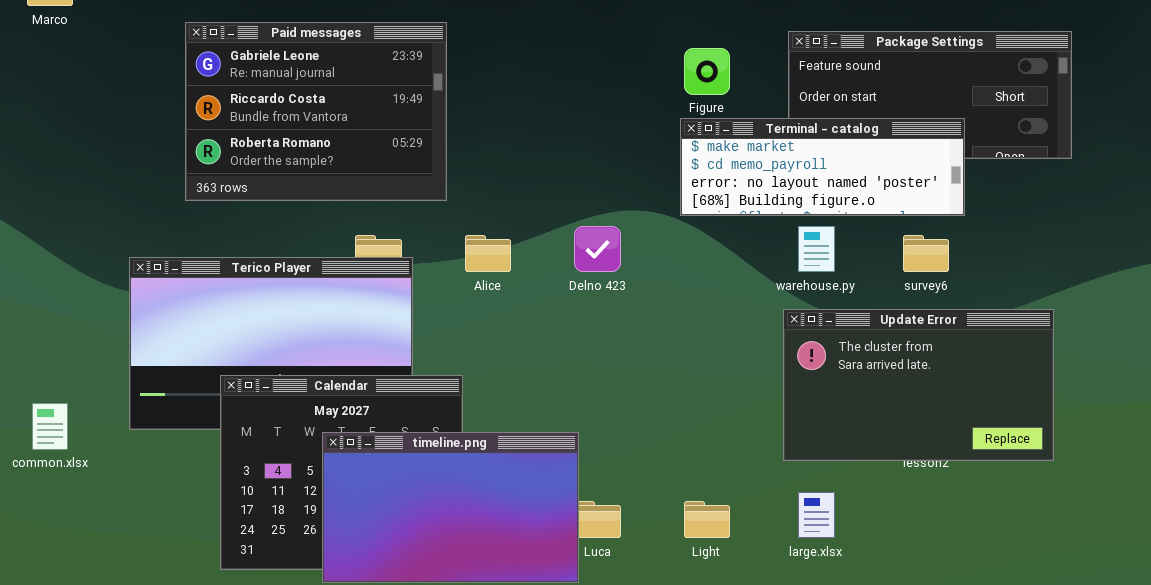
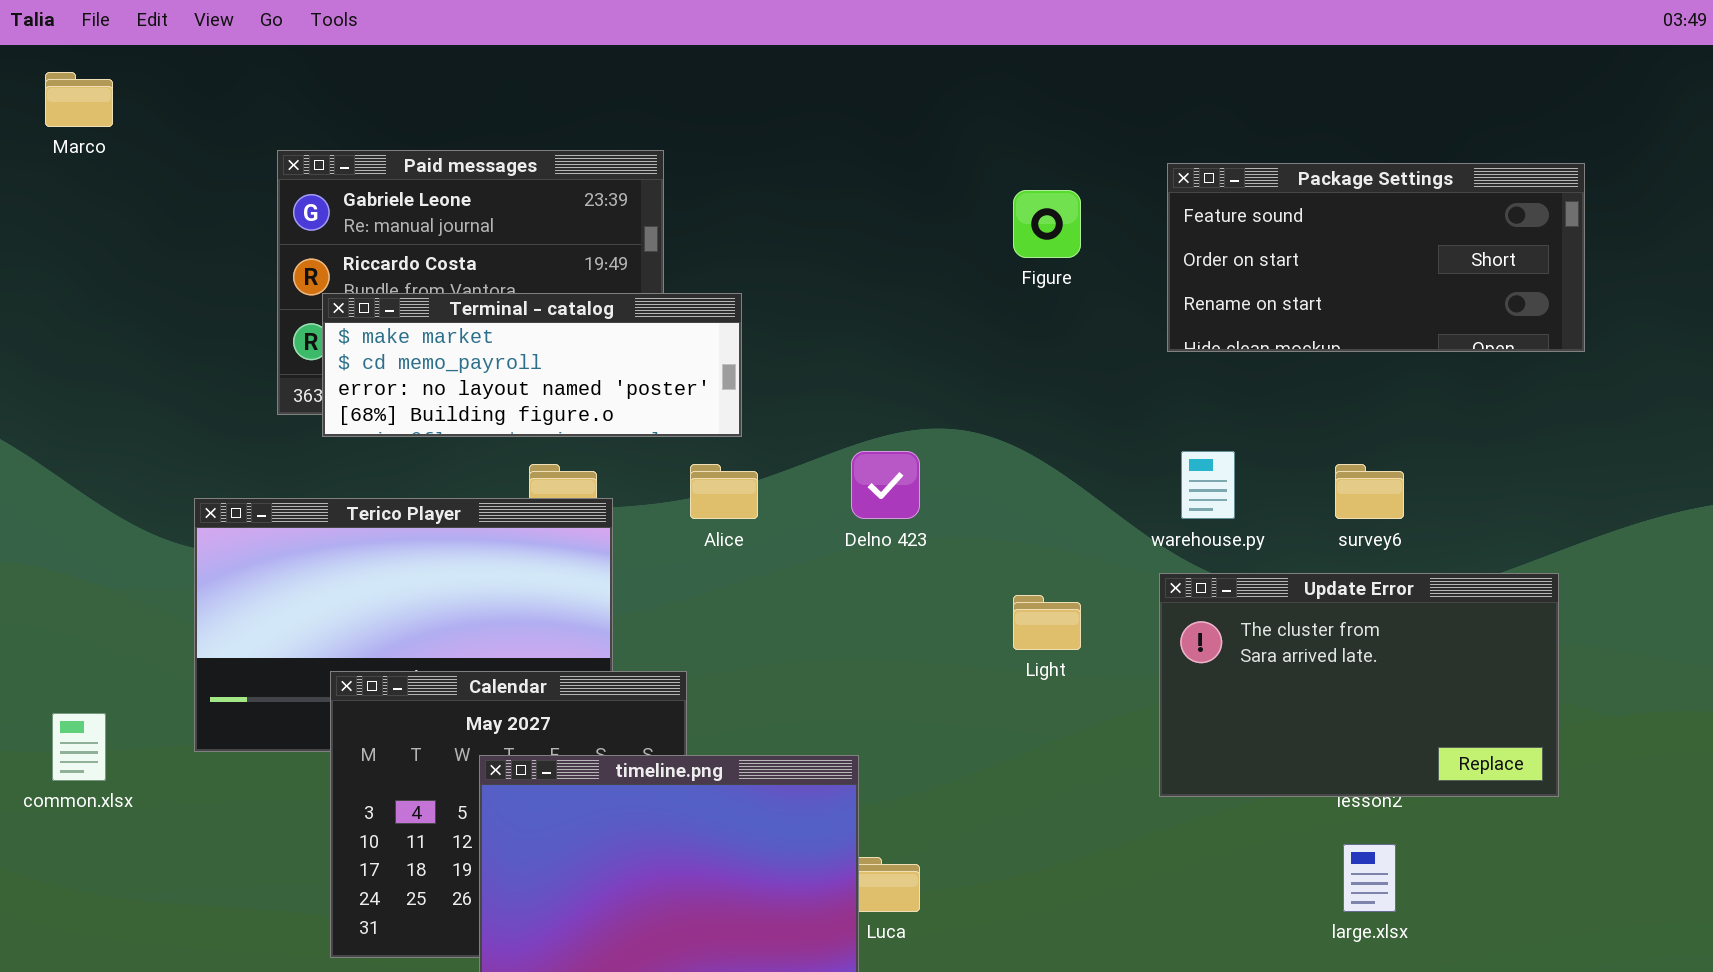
Terminal - catalog: [680,118,965,216] -> [322,293,742,437], moved
large.xlsx: [798,492,835,538] -> [1343,844,1396,912], moved
Light: [684,501,730,538] -> [1013,595,1081,650], moved

